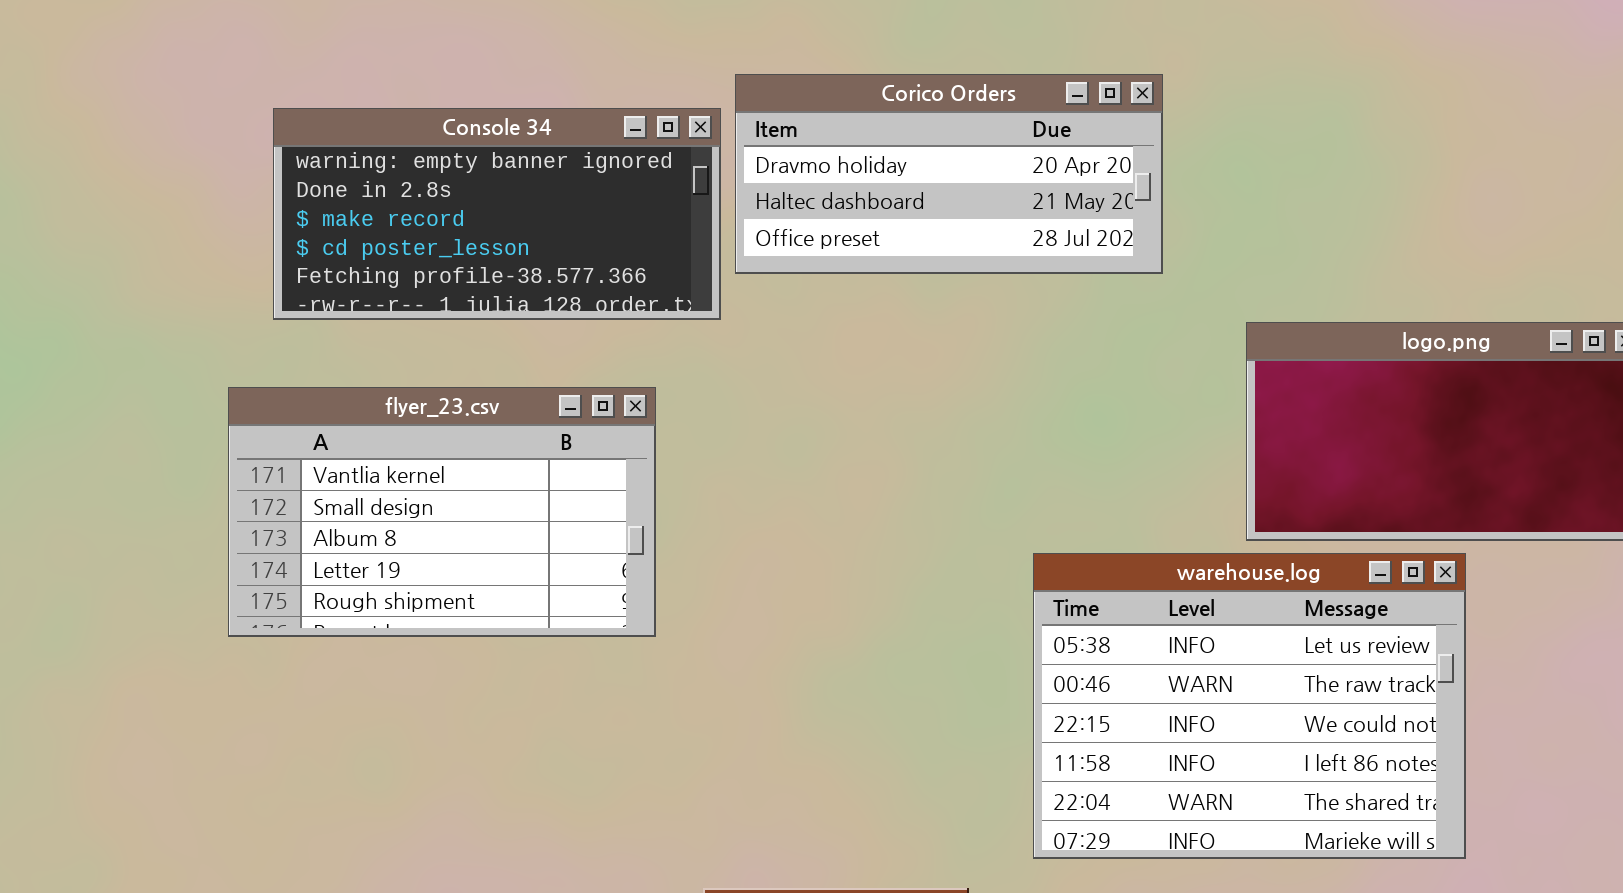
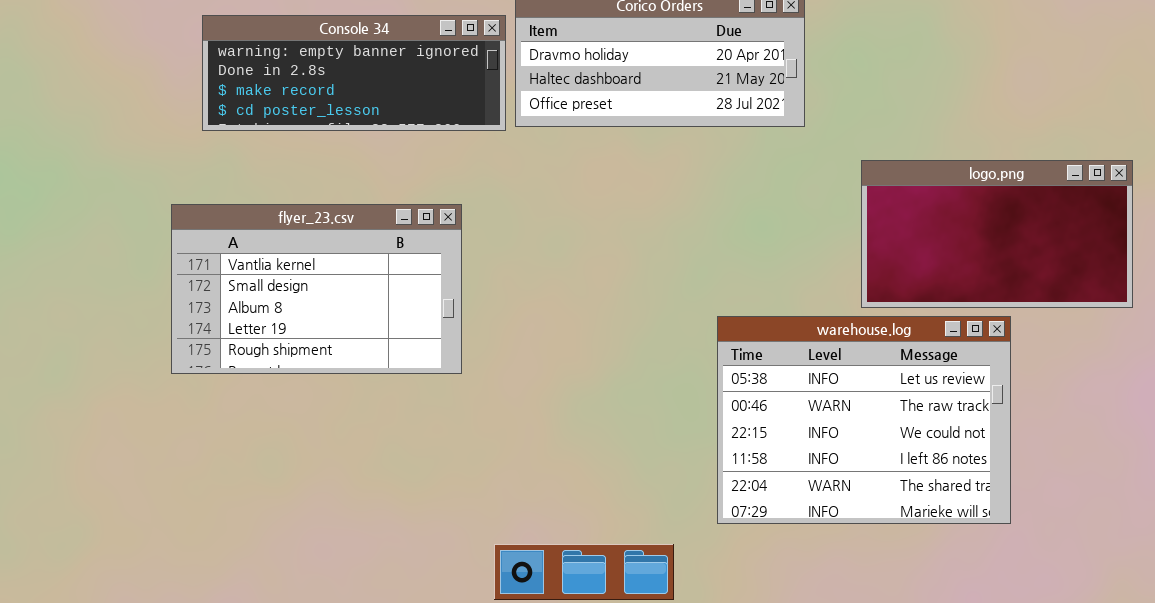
Console 34: [273,108,721,320] -> [202,15,506,131], resized

